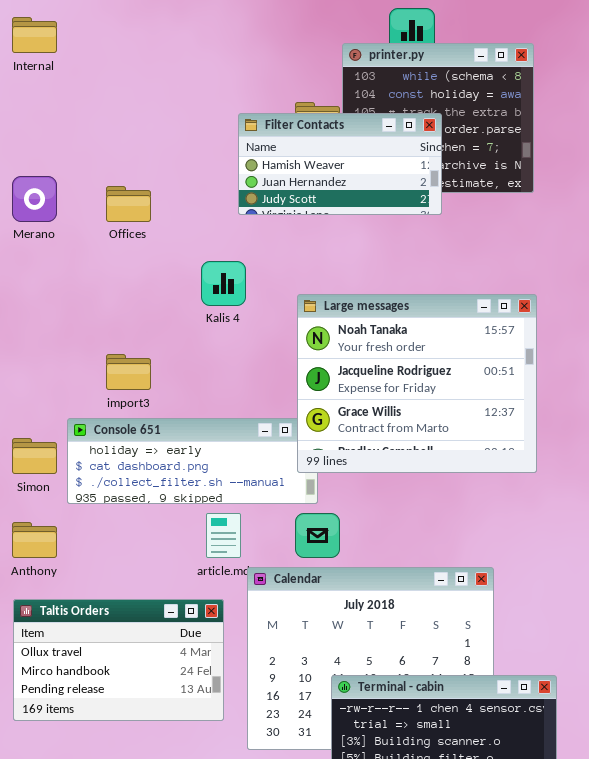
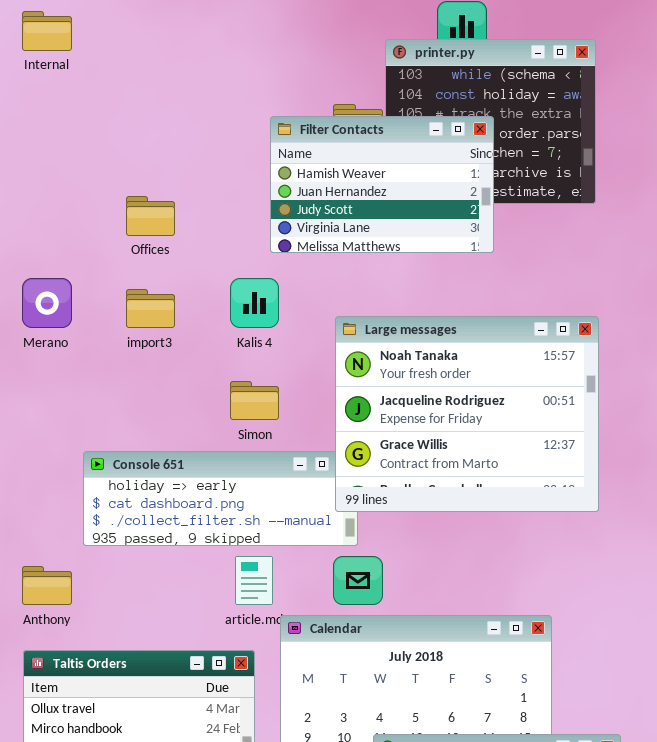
Filter Contacts: [238,113,442,215] -> [270,116,494,253], resized
Merano: [12,176,57,222] -> [22,278,72,328], moved
import3: [106,354,151,390] -> [126,289,175,328], moved
Simon: [12,438,57,474] -> [230,381,279,420], moved

